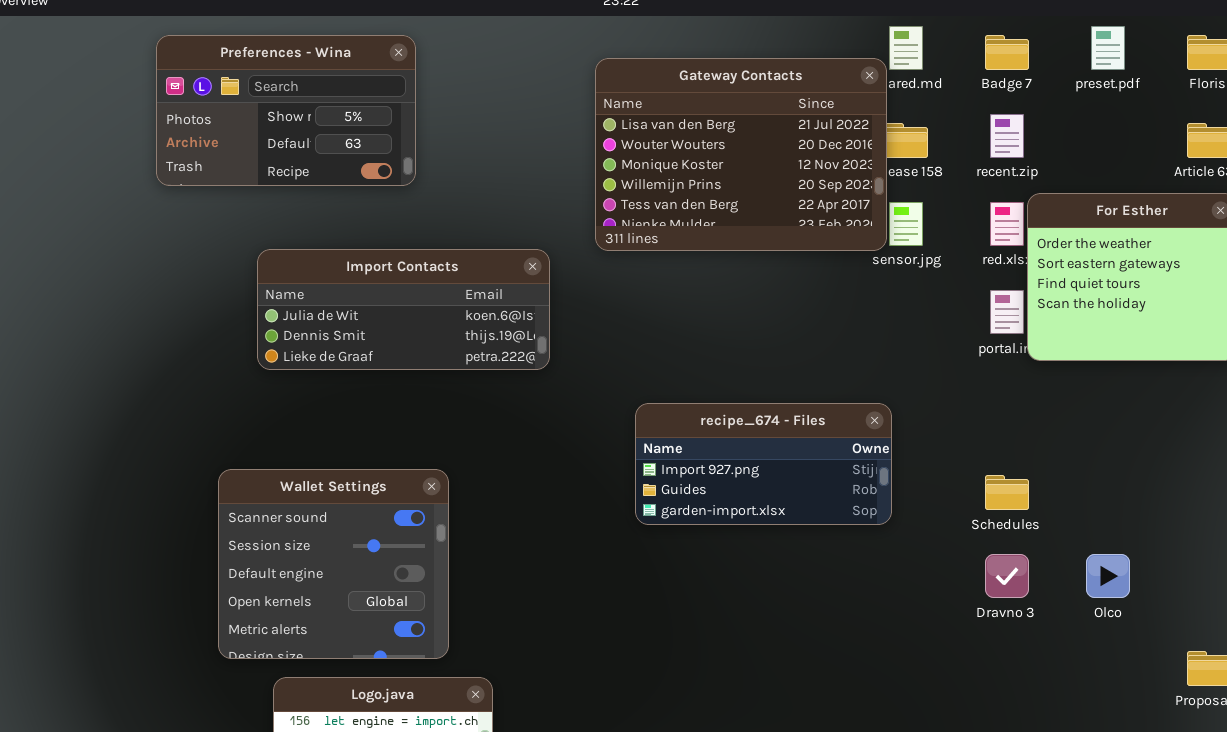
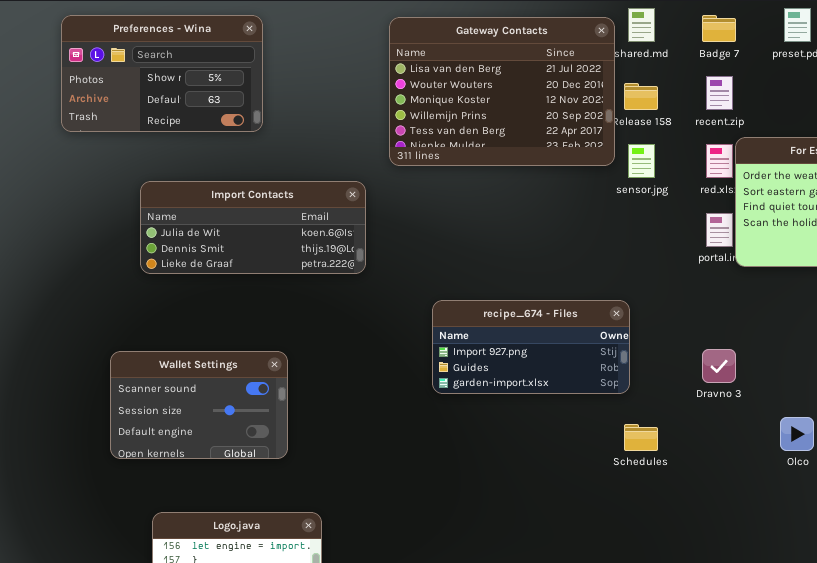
Gateway Contacts: [595,58,887,251] -> [389,17,615,166], moved
Wallet Settings: [218,469,449,659] -> [110,351,288,459], resized
Schedules: [985,475,1029,510] -> [624,424,658,451], moved
Dravno 3: [985,554,1029,598] -> [702,349,736,383], moved

